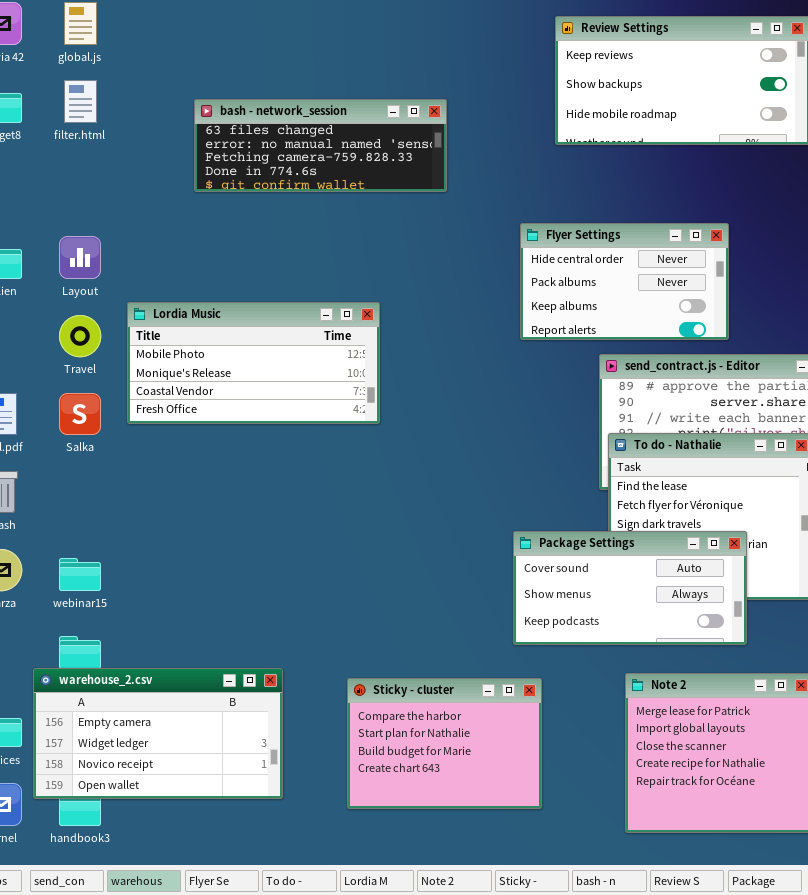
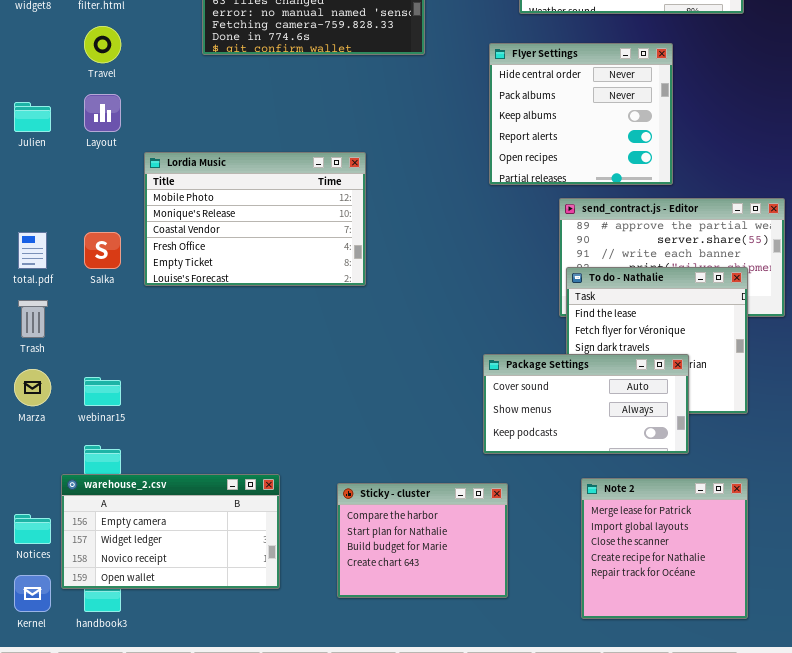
Flyer Settings: [520,223,729,340] -> [489,43,673,185], resized
Lordia Music: [127,302,380,424] -> [144,152,366,286], resized
Travel: [59,315,101,357] -> [84,26,121,63], moved

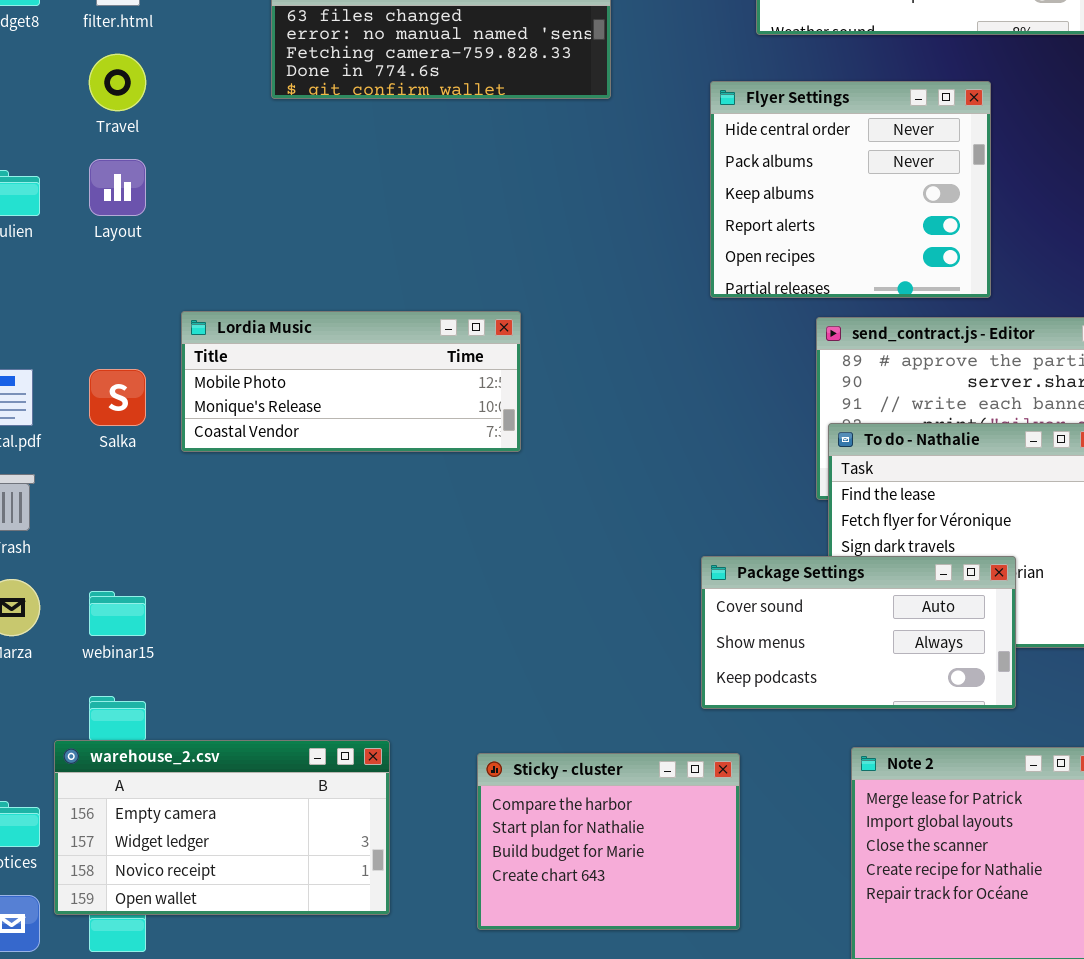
Lordia Music: [144,152,366,286] -> [181,311,521,452], resized

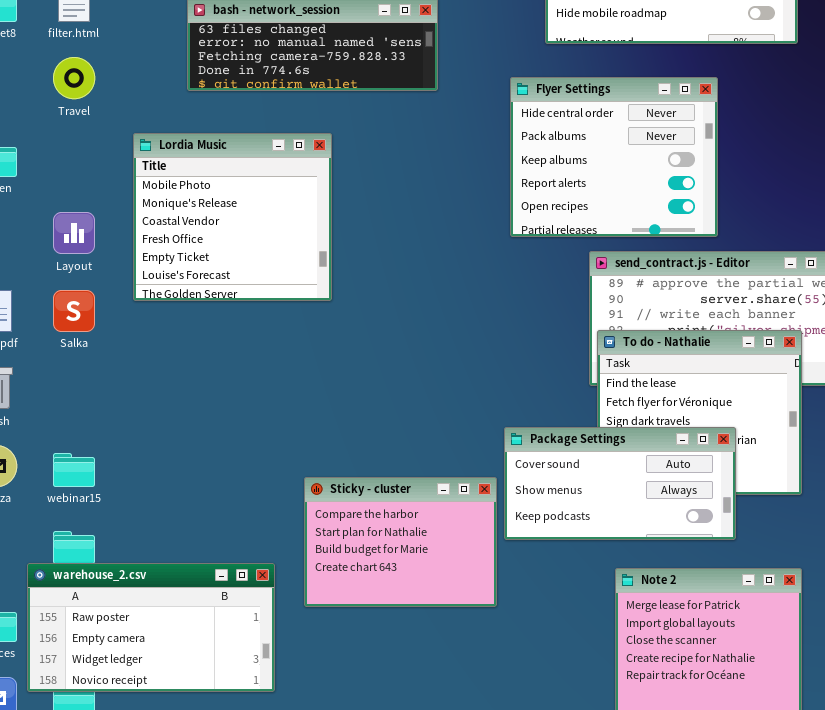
Layout: [89,159,146,216] -> [53,212,95,254], moved
Lordia Music: [181,311,521,452] -> [133,133,332,301], moved, resized
warehouse_2.csv: [54,740,390,915] -> [27,563,275,692], scrolled up 1 row
Sticky - cluster: [477,753,740,930] -> [304,477,497,607], moved

